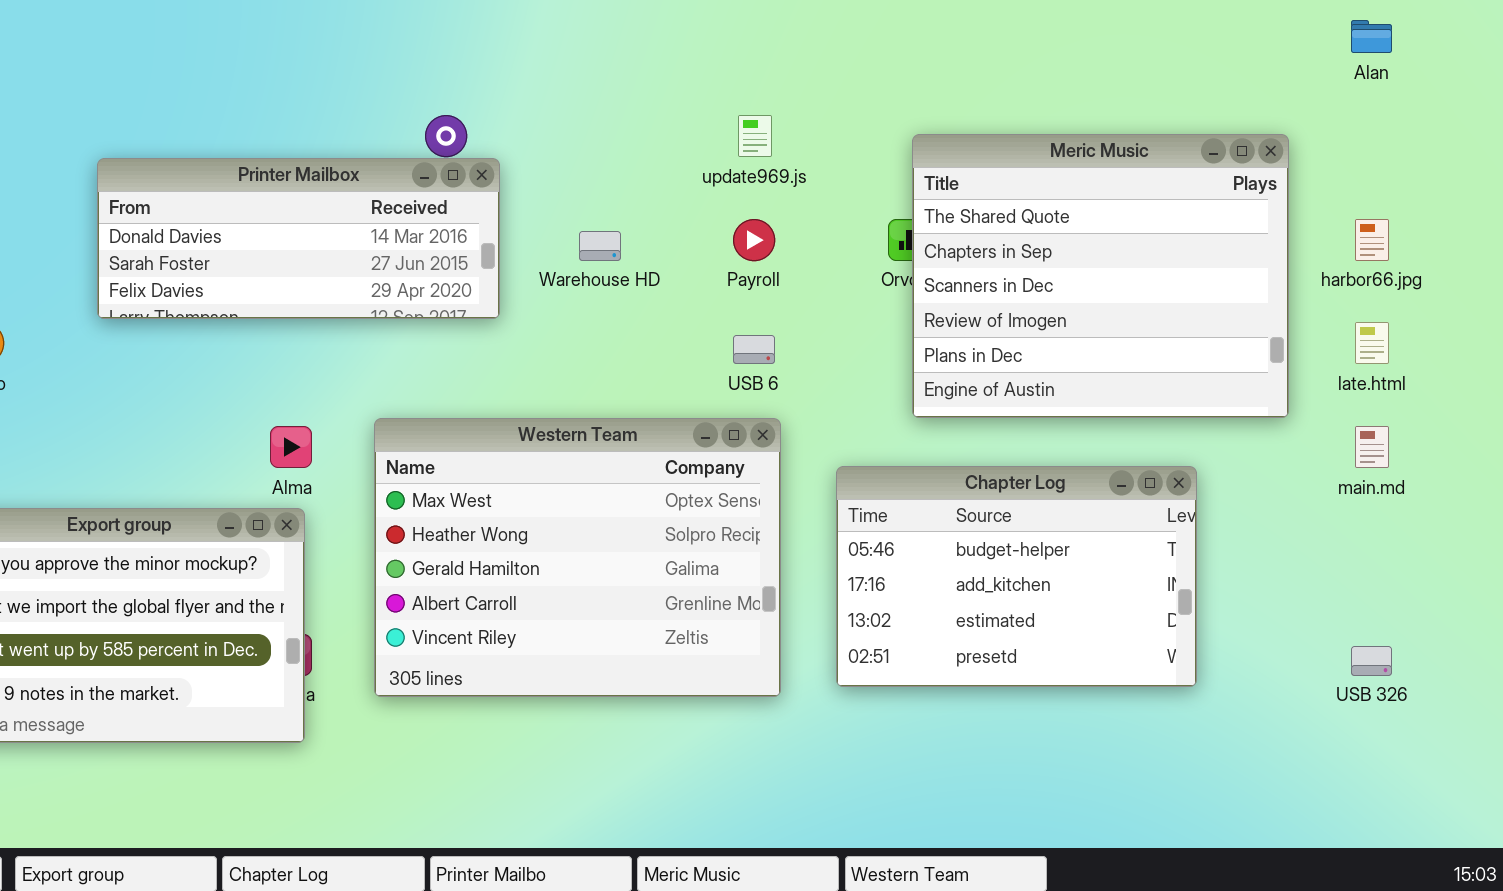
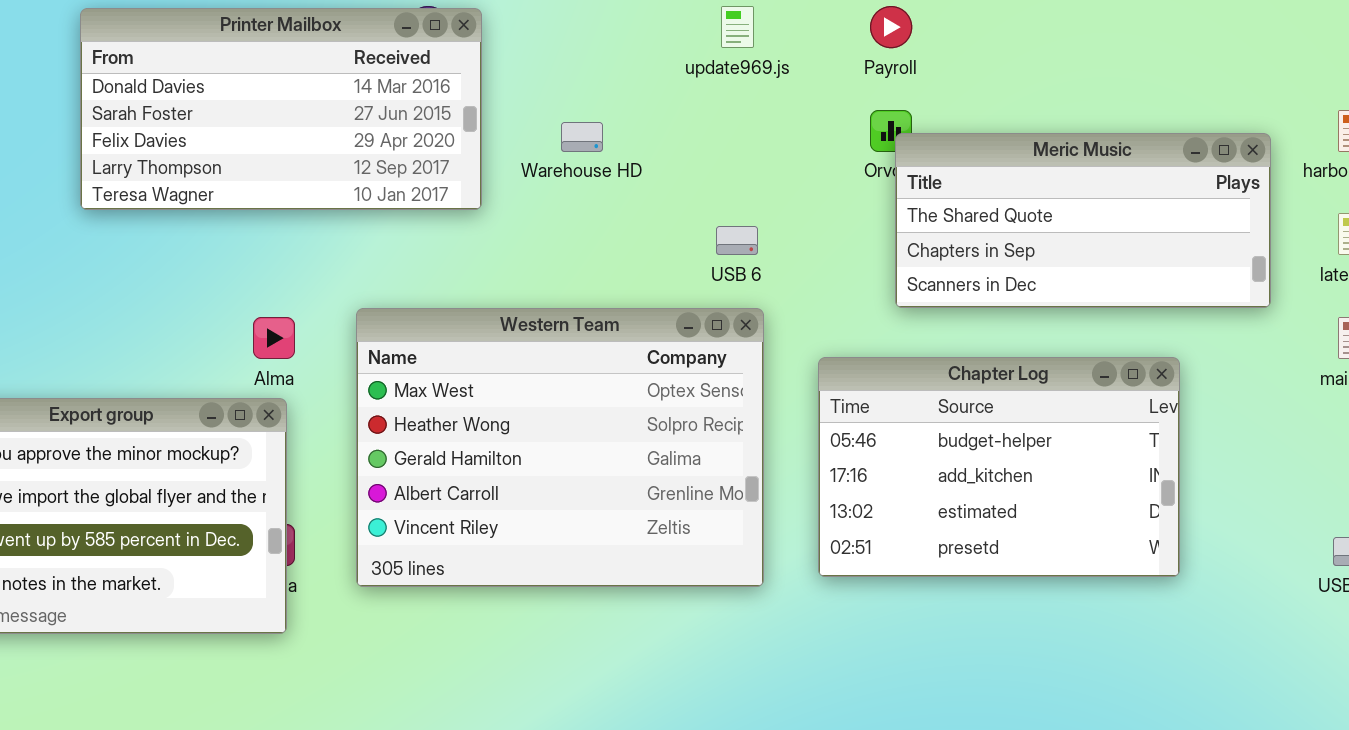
Meric Music: [912,134,1289,418] -> [895,133,1271,308], resized
Printer Mailbox: [97,158,500,319] -> [80,8,482,210], resized
Payroll: [733,219,775,261] -> [870,6,912,48], moved

